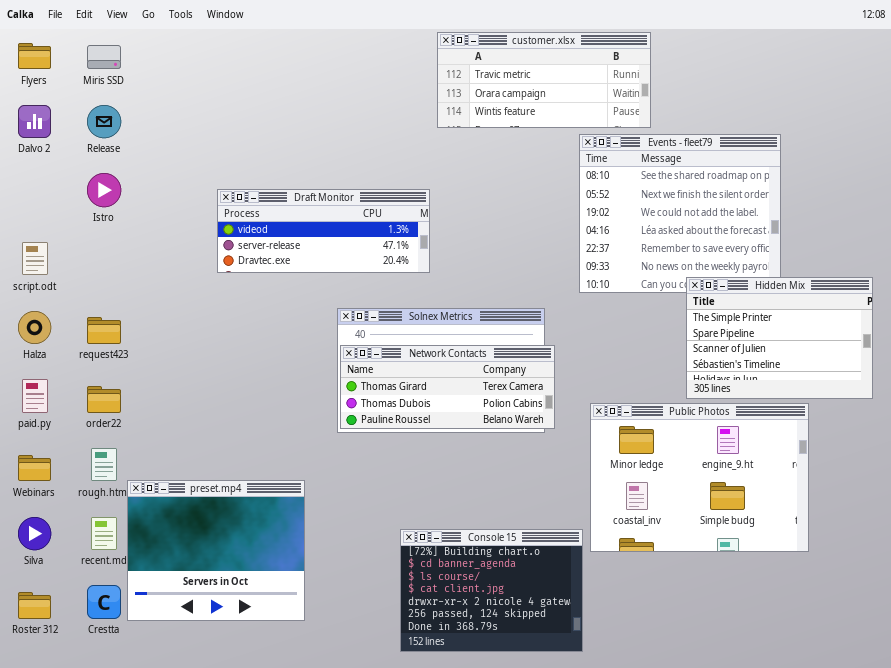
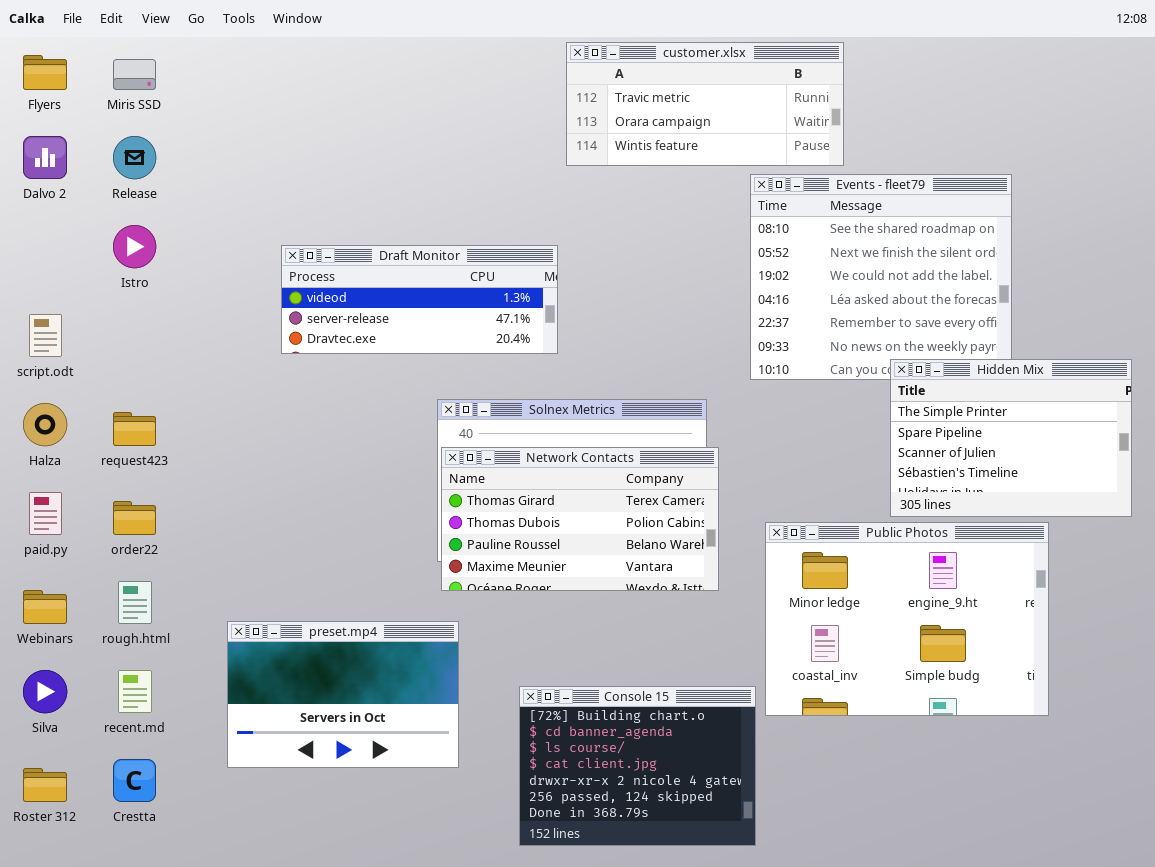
Network Contacts: [340,345,555,429] -> [441,447,719,591], resized
preset.mp4: [127,480,305,621] -> [227,621,459,768], moved, resized

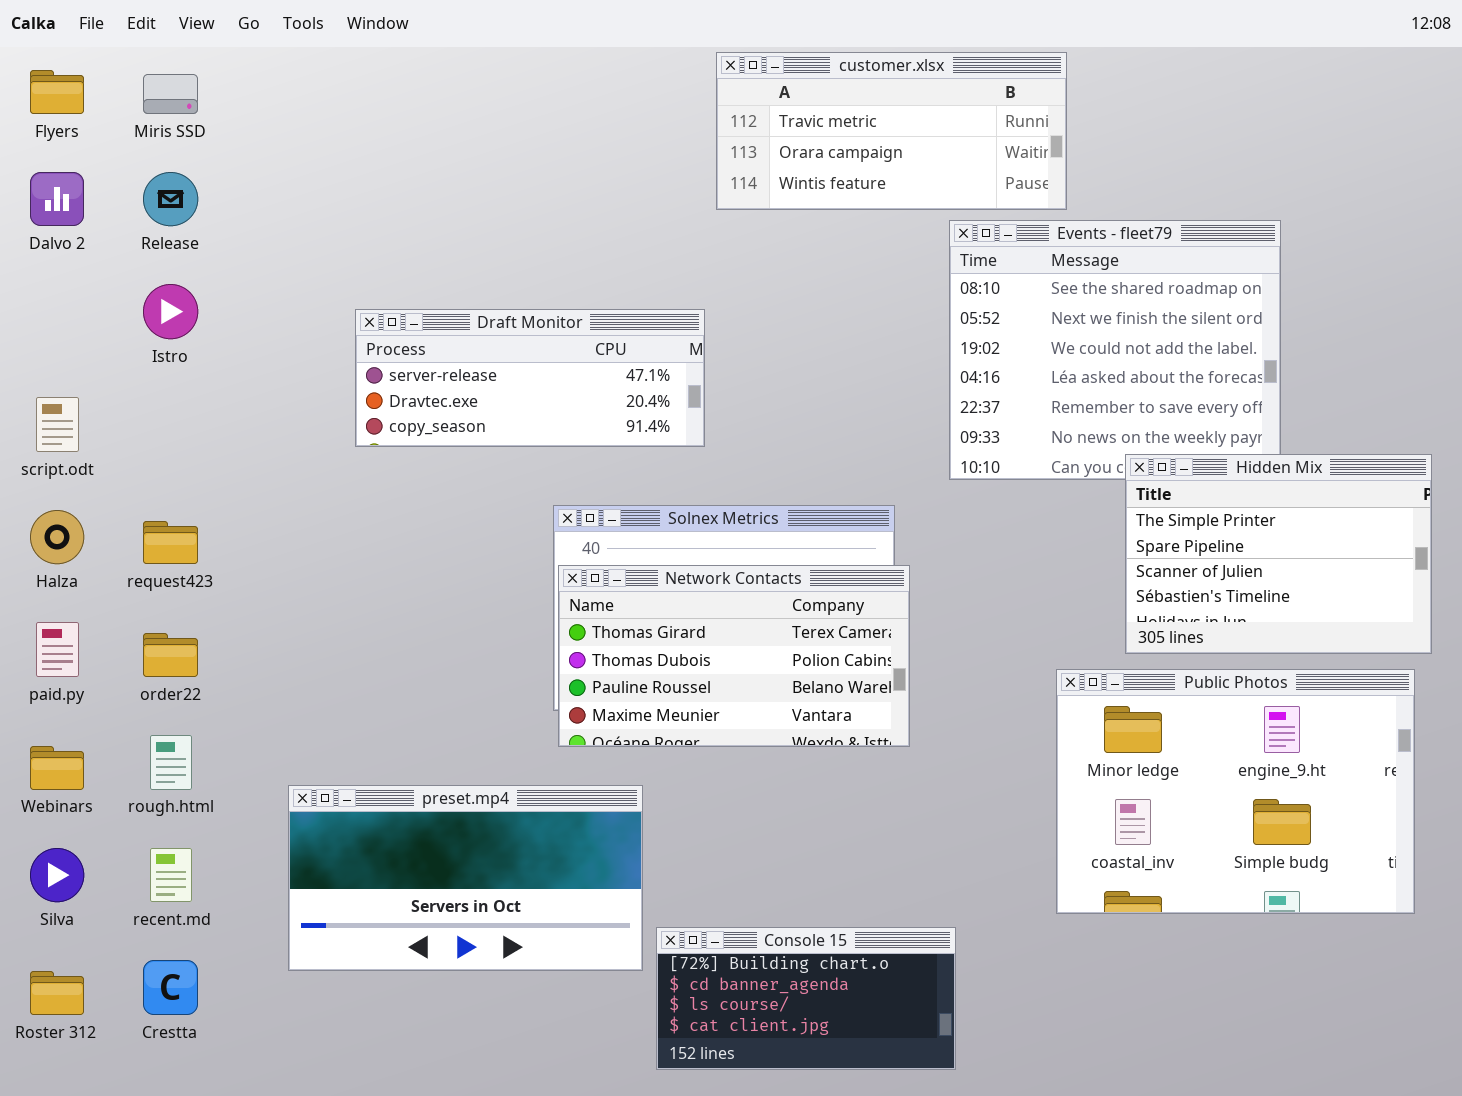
Draft Monitor: [281,245,558,354] -> [355,309,705,447], scrolled down 1 row
Public Photos: [765,522,1049,716] -> [1056,669,1415,914], moved
preset.mp4: [227,621,459,768] -> [288,785,643,971], resized
Console 15: [519,686,756,846] -> [656,927,956,1070], resized

